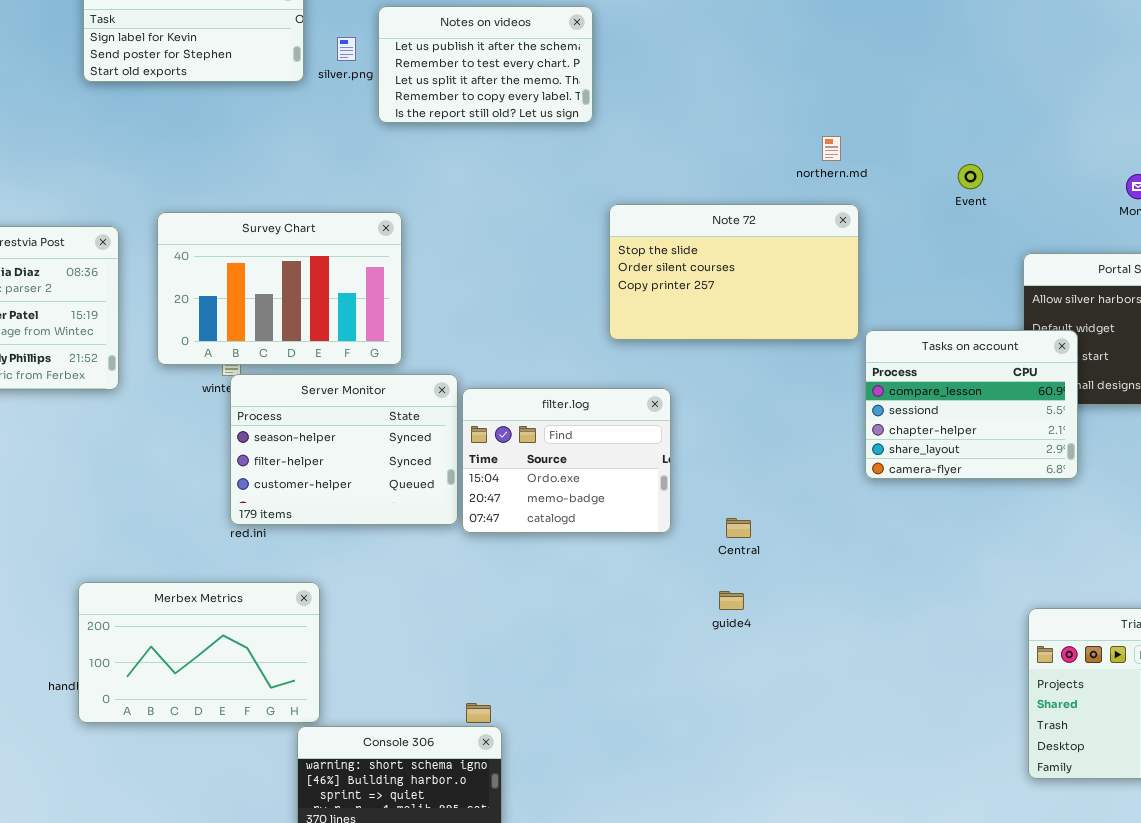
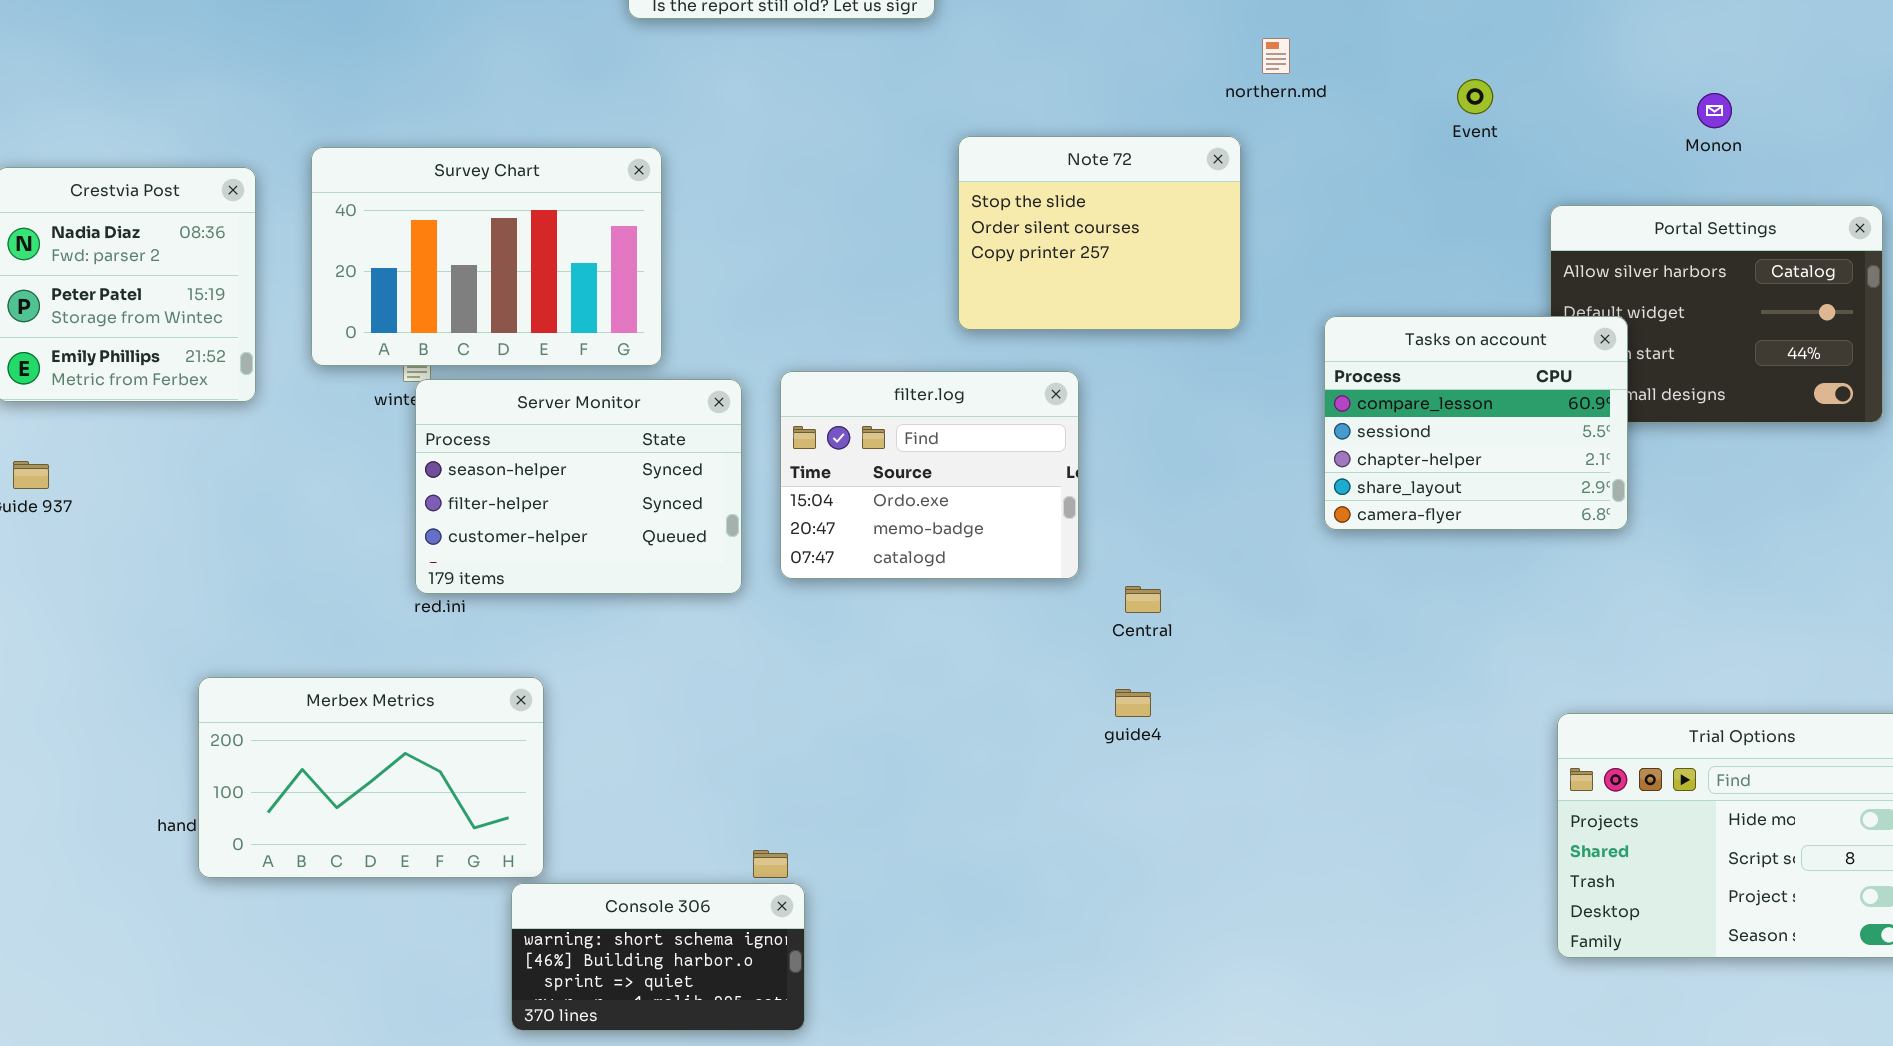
Note 72: [609,204,859,340] -> [958,136,1241,330], resized
filter.log: [462,388,671,533] -> [780,371,1079,579], moved

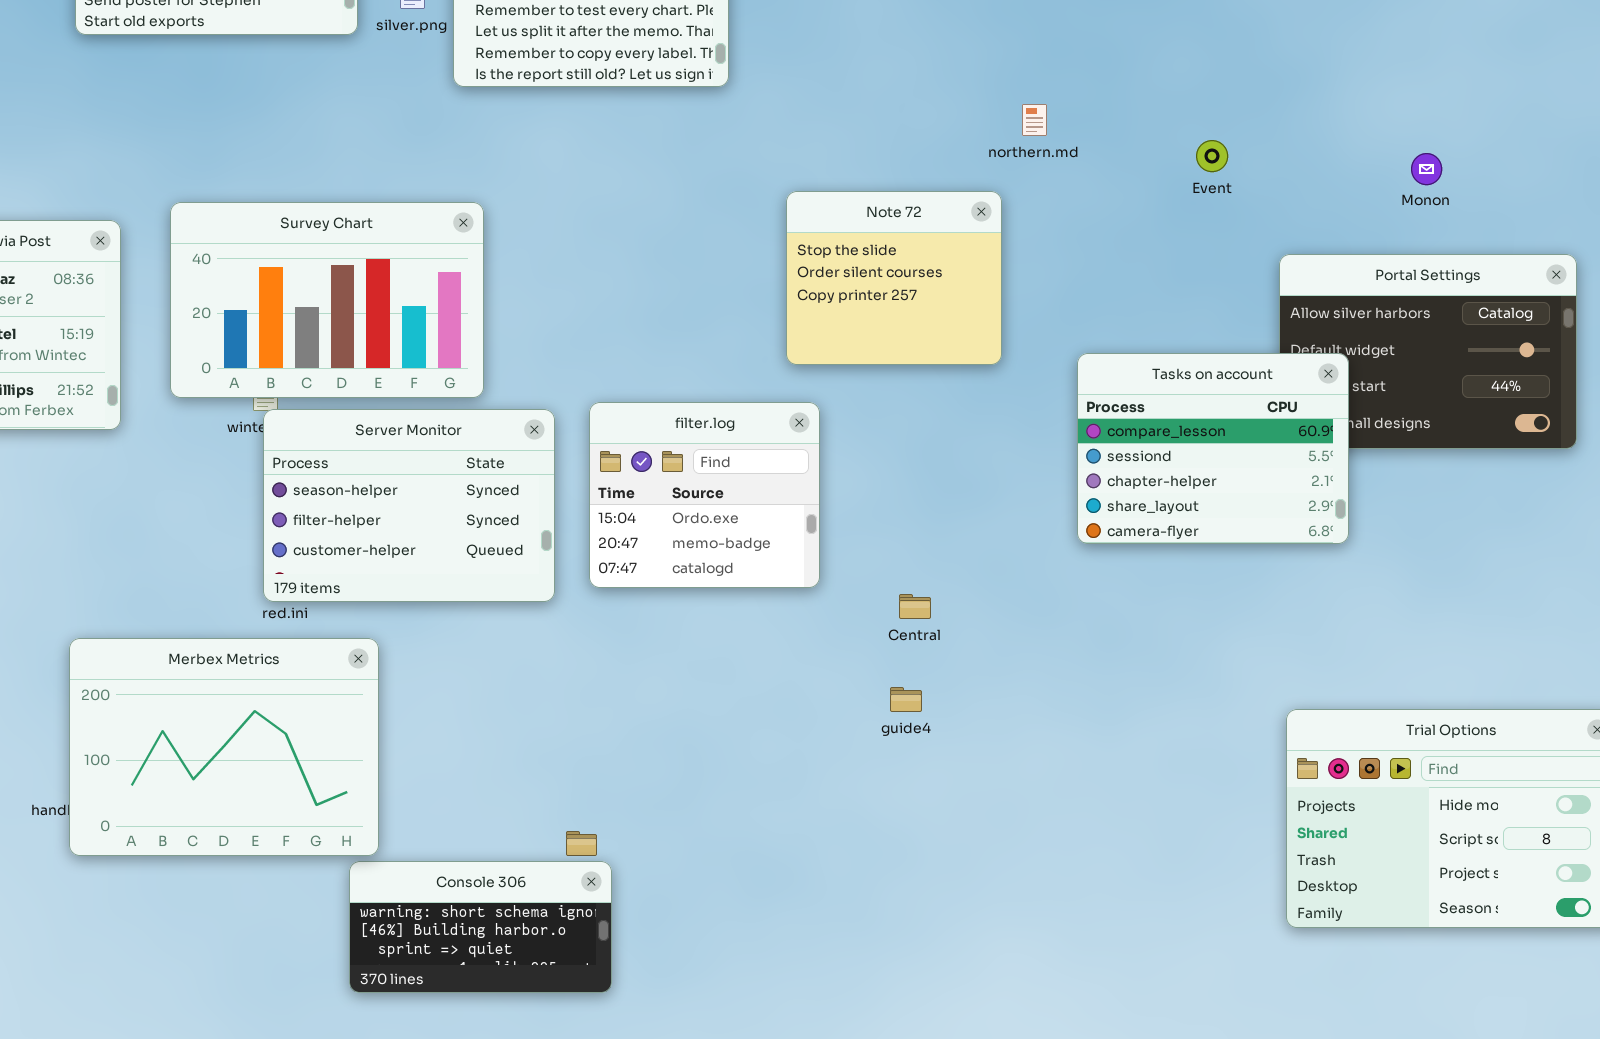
Note 72: [958,136,1241,330] -> [786,191,1002,365], resized
filter.log: [780,371,1079,579] -> [589,402,820,588], resized
Merbex Metrics: [198,677,544,878] -> [69,638,379,856], resized

